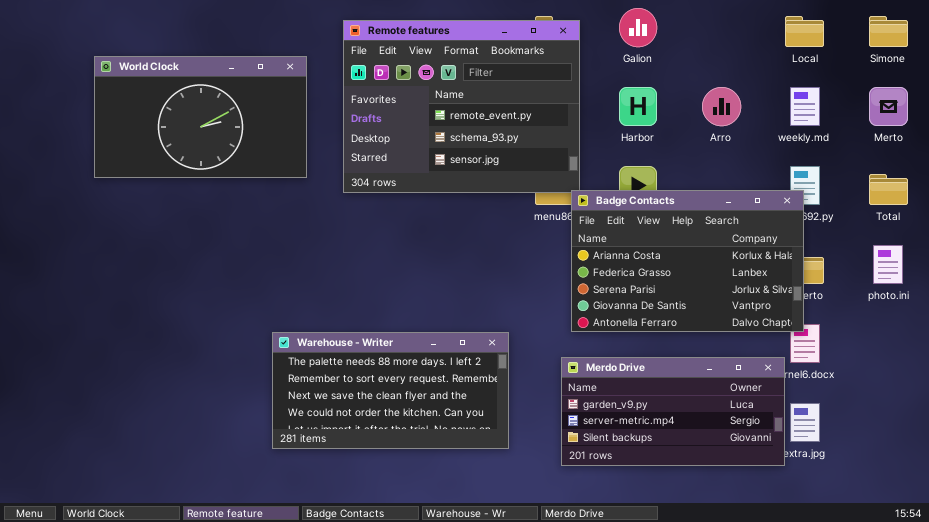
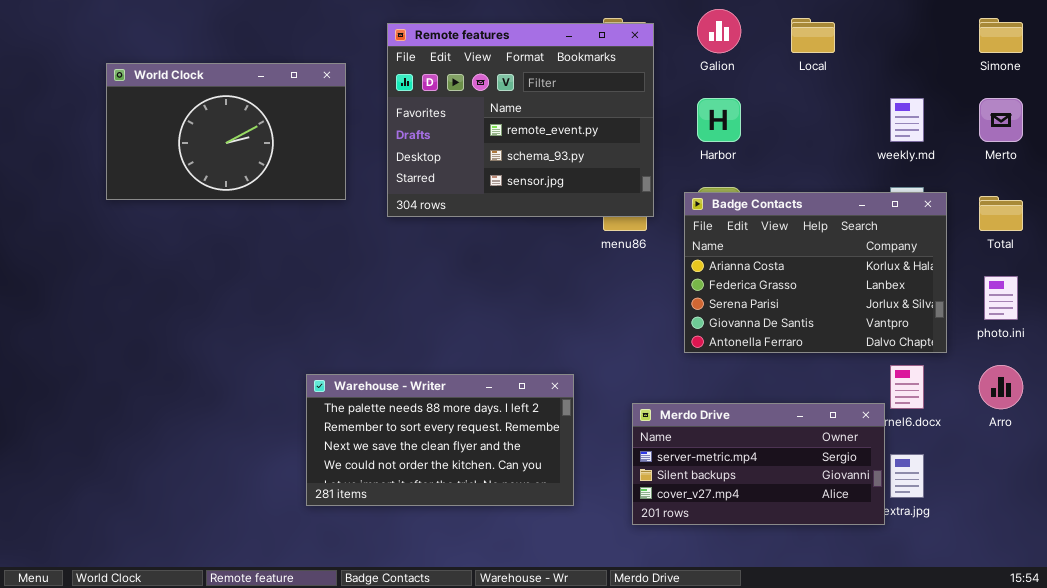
Local: [785,16,824,47] -> [791,18,835,53], moved
Arro: [702,87,741,126] -> [979,365,1023,409], moved
Badge Contacts: [571,190,804,332] -> [684,192,947,353], moved
Merdo Drive: [561,357,785,466] -> [632,403,885,525], scrolled down 1 row

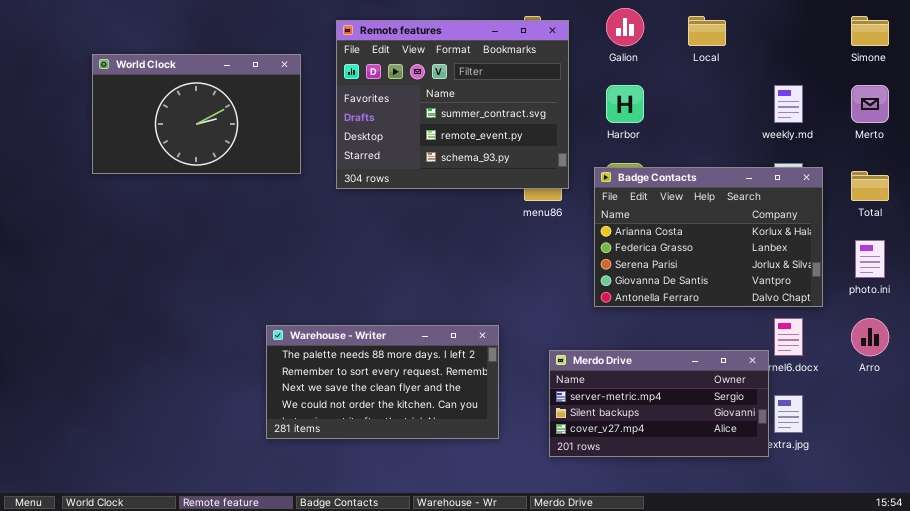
Remote features: [387,23,654,217] -> [336,20,569,189], scrolled up 1 row

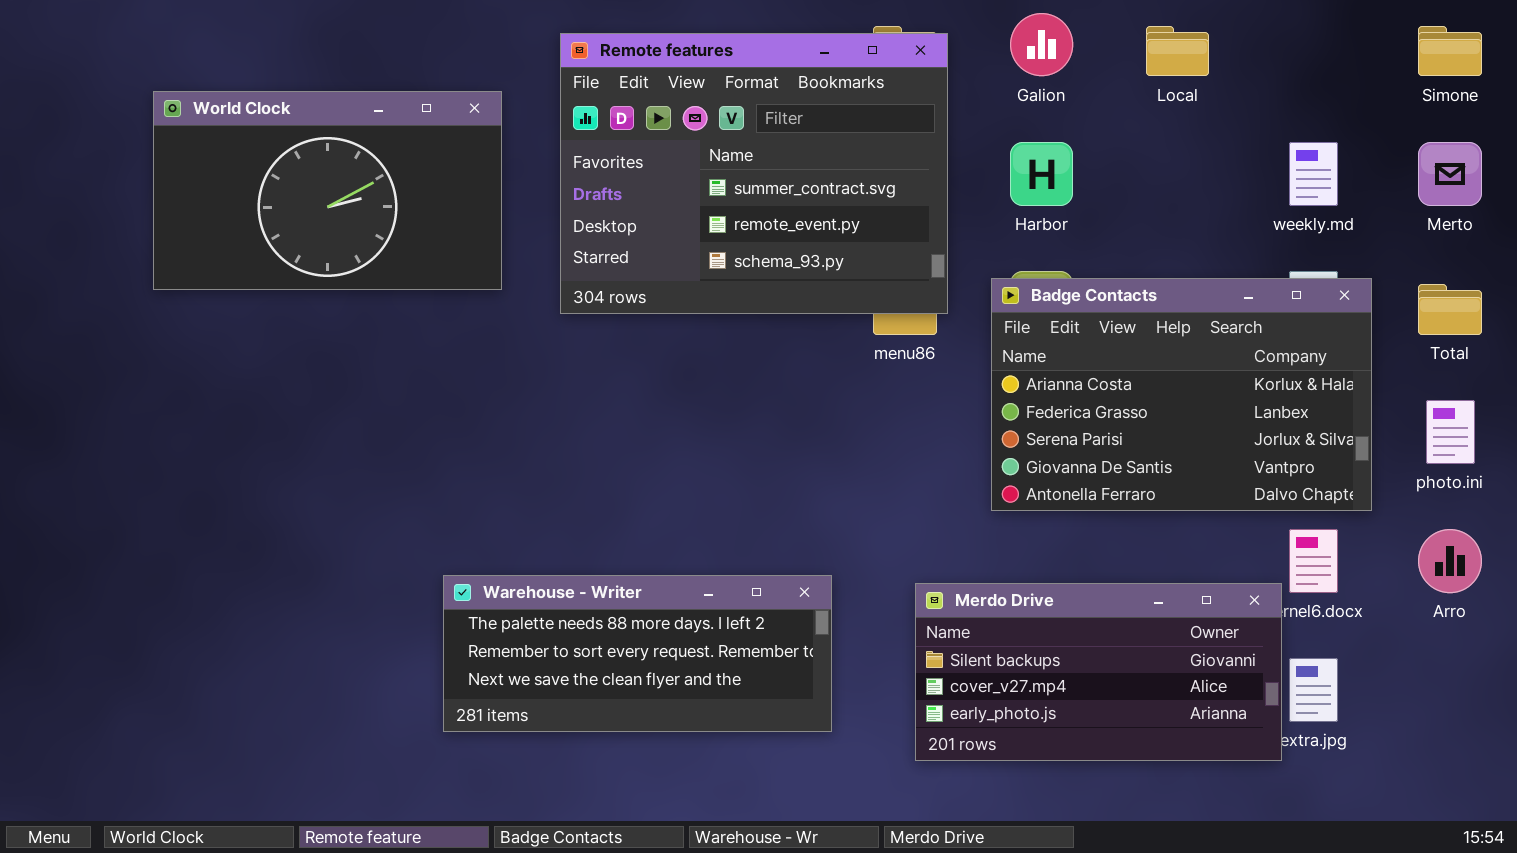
Warehouse - Writer: [266,325,499,439] -> [443,575,832,732], resized
Merdo Drive: [549,350,769,457] -> [915,583,1282,761], scrolled down 1 row

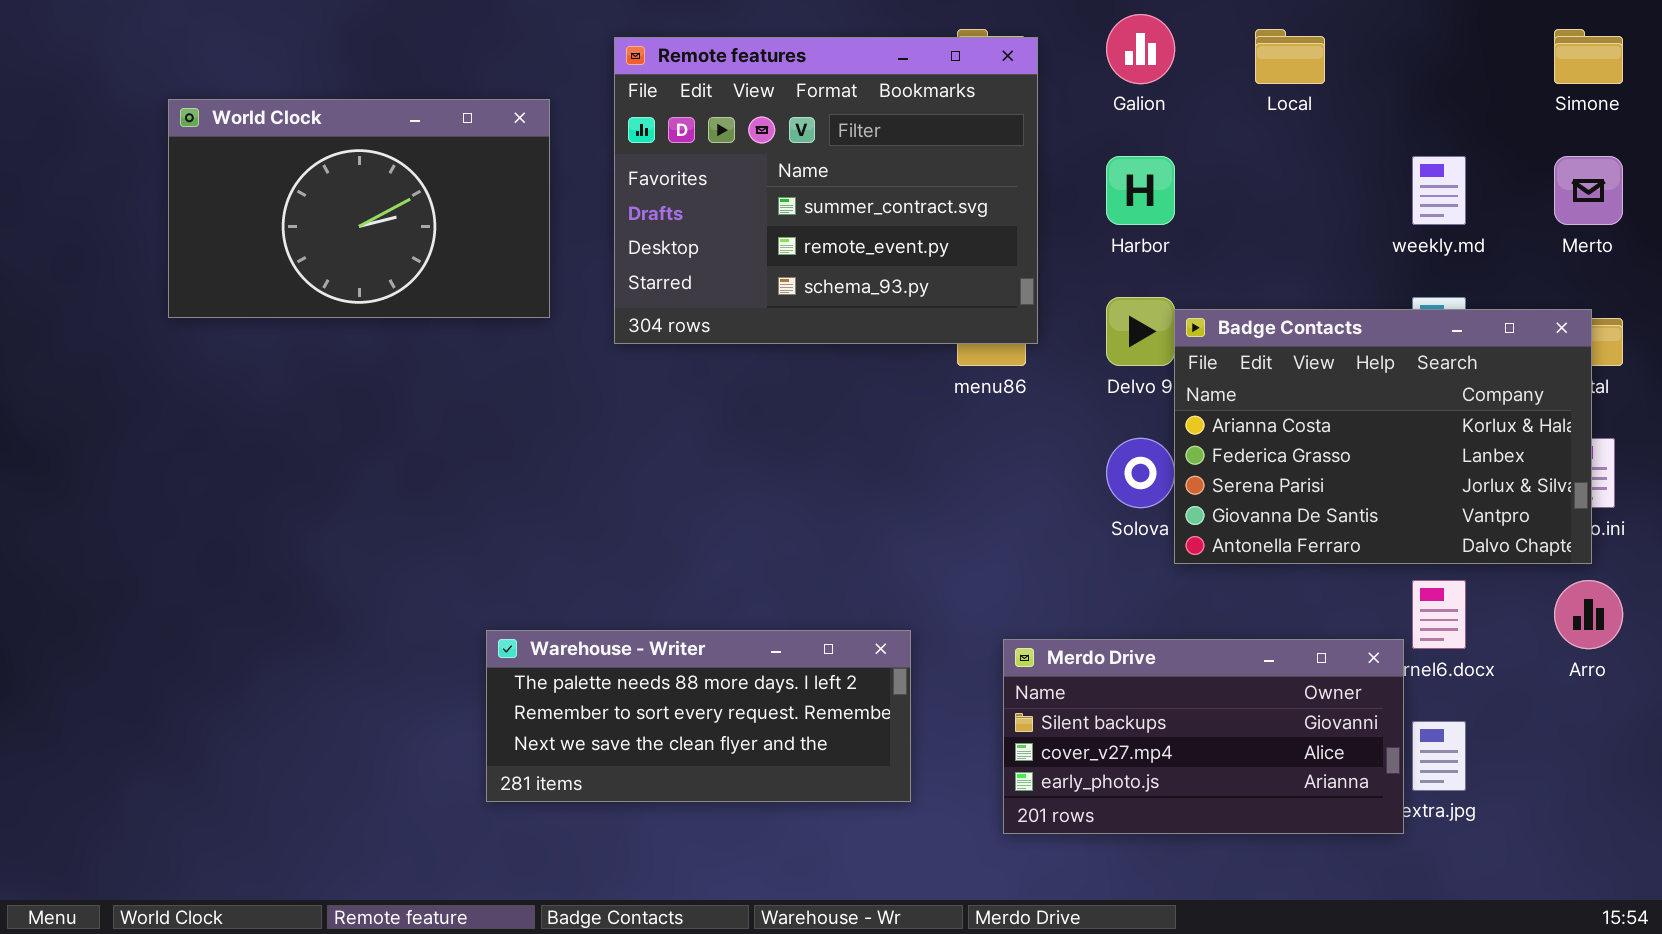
Badge Contacts: [991,278,1372,511] -> [1174,309,1592,564], moved

